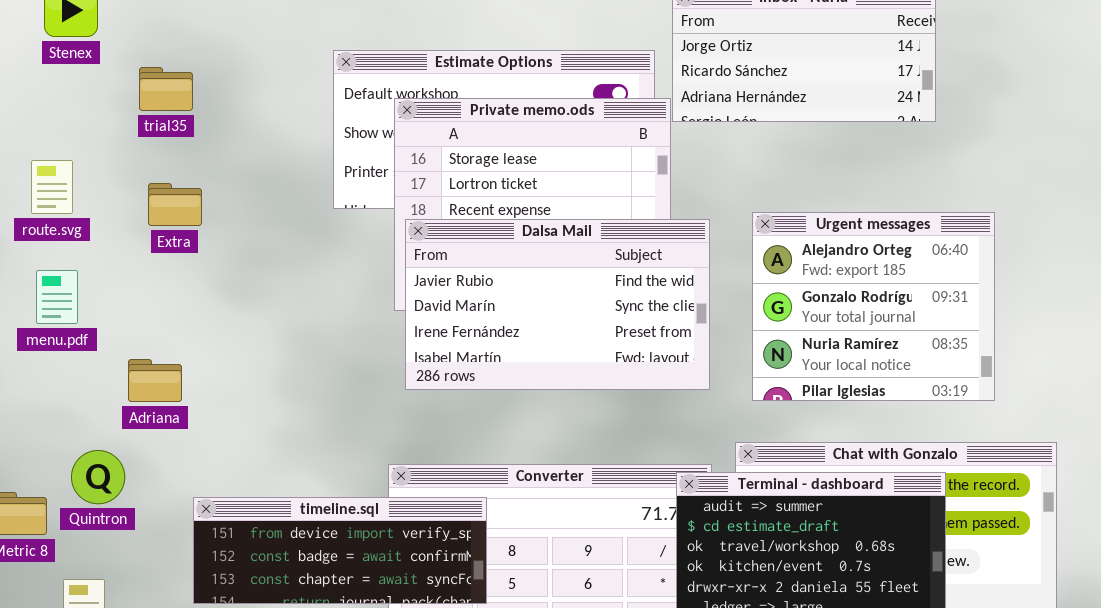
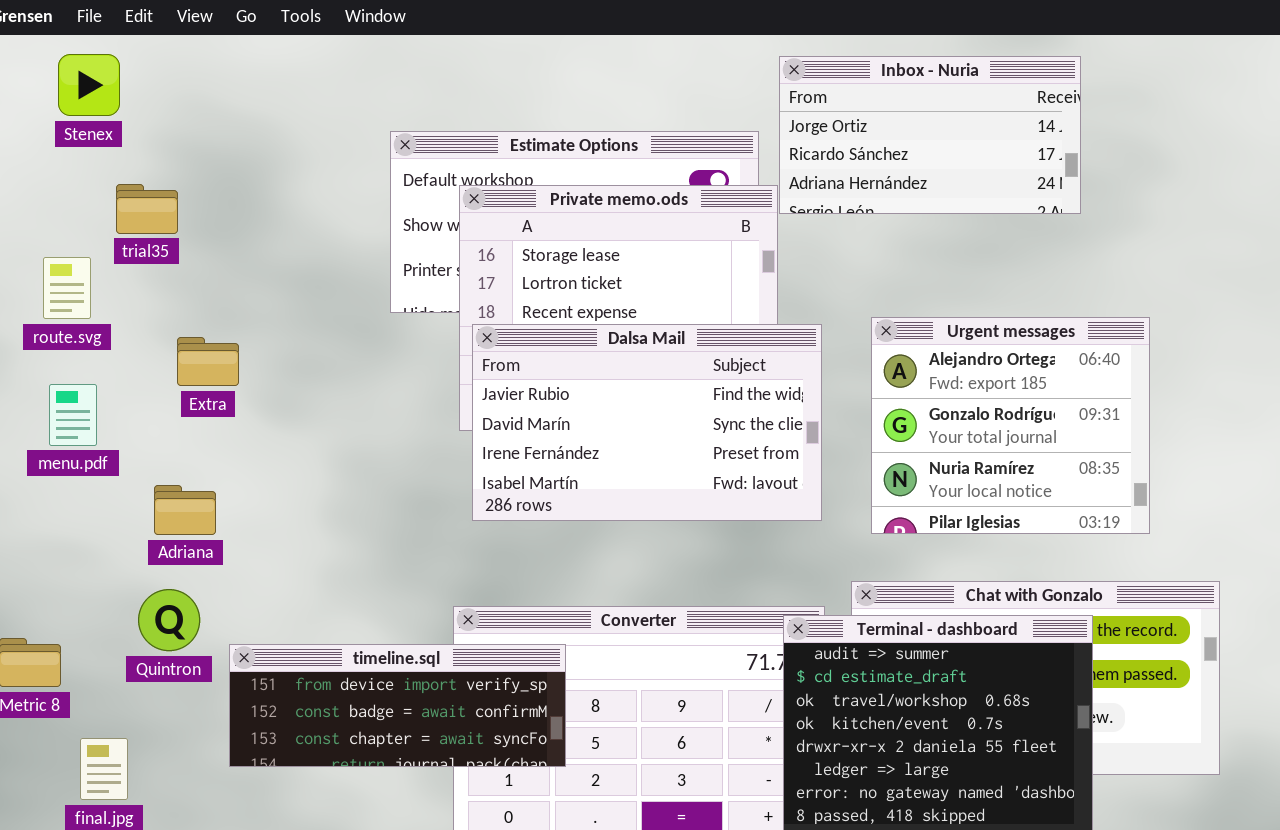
trial35: [139,67,193,111] -> [116,184,178,234], moved
Extra: [148,183,202,226] -> [177,337,239,386], moved
Quintron: [71,450,125,504] -> [138,589,200,651], moved

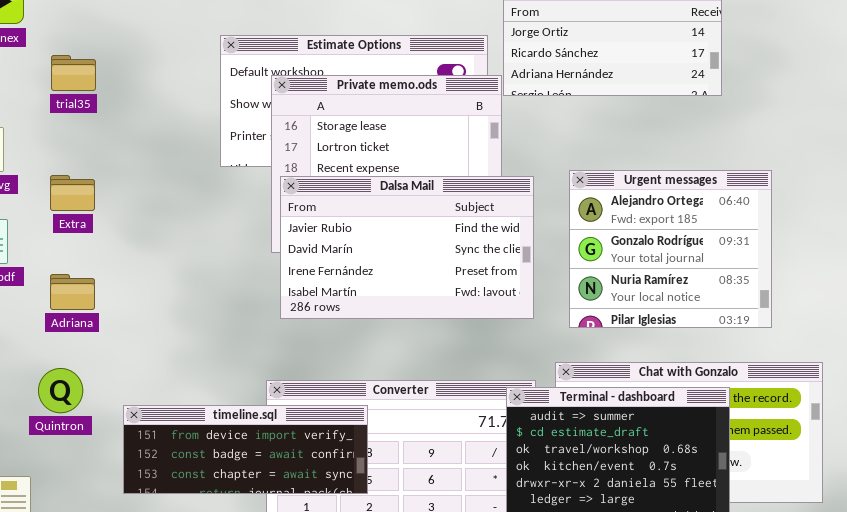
trial35: [116,184,178,234] -> [51,55,96,91], moved
Extra: [177,337,239,386] -> [50,175,95,211], moved
Adriana: [154,485,216,535] -> [50,274,95,310], moved
timeline.sql: [229,644,566,767] -> [123,405,368,494], moved

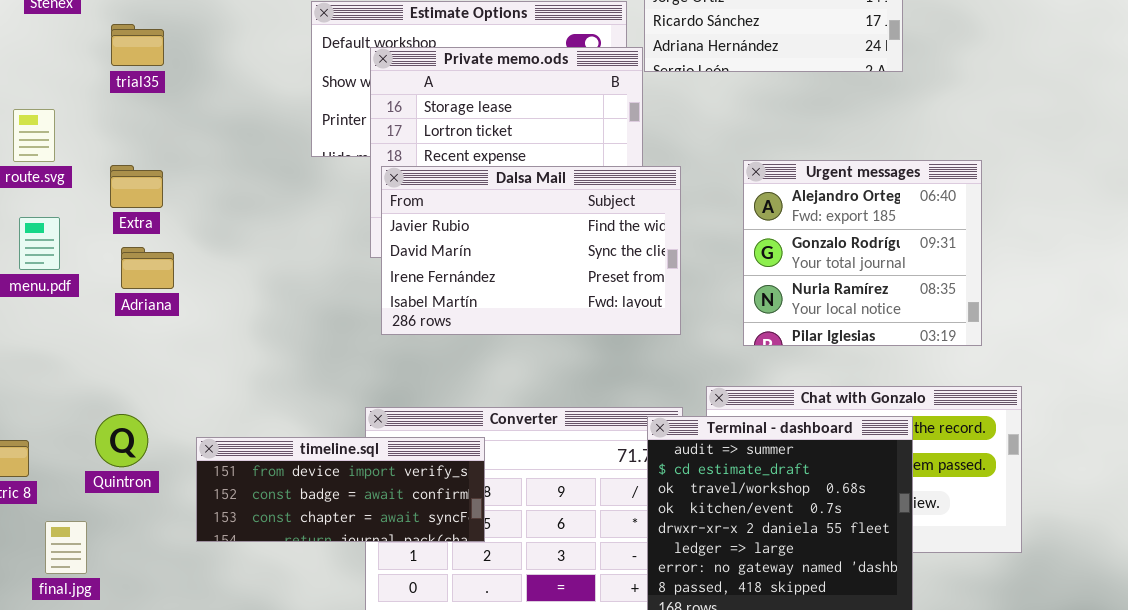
Urgent messages: [569,170,772,328] -> [743,160,982,346], moved
Adriana: [50,274,95,310] -> [121,247,174,289], moved
Quintron: [38,368,83,413] -> [95,414,148,467], moved

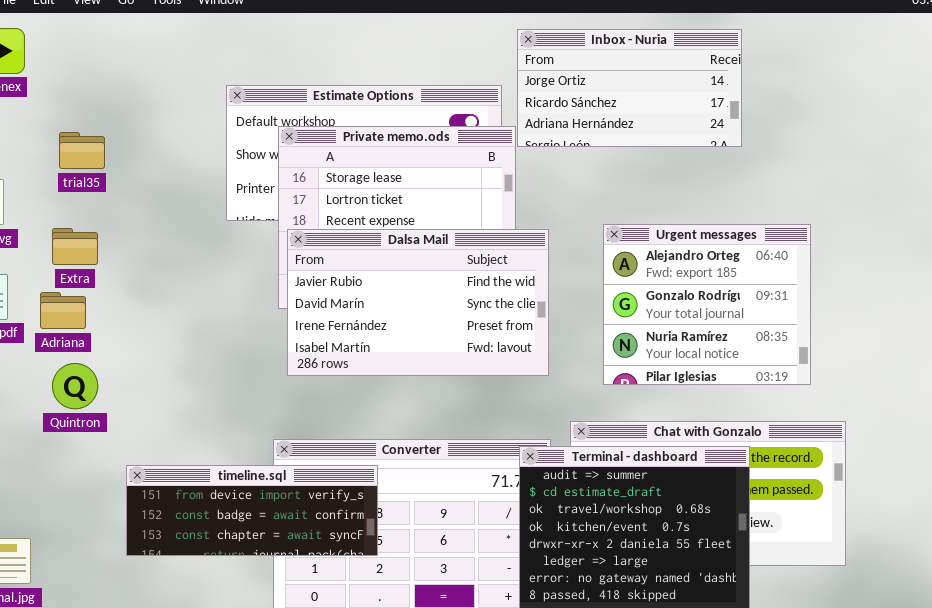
trial35: [111,24,164,66] -> [59,132,105,169], moved
Adriana: [121,247,174,289] -> [40,292,86,329], moved
Quintron: [95,414,148,467] -> [52,363,98,409], moved

